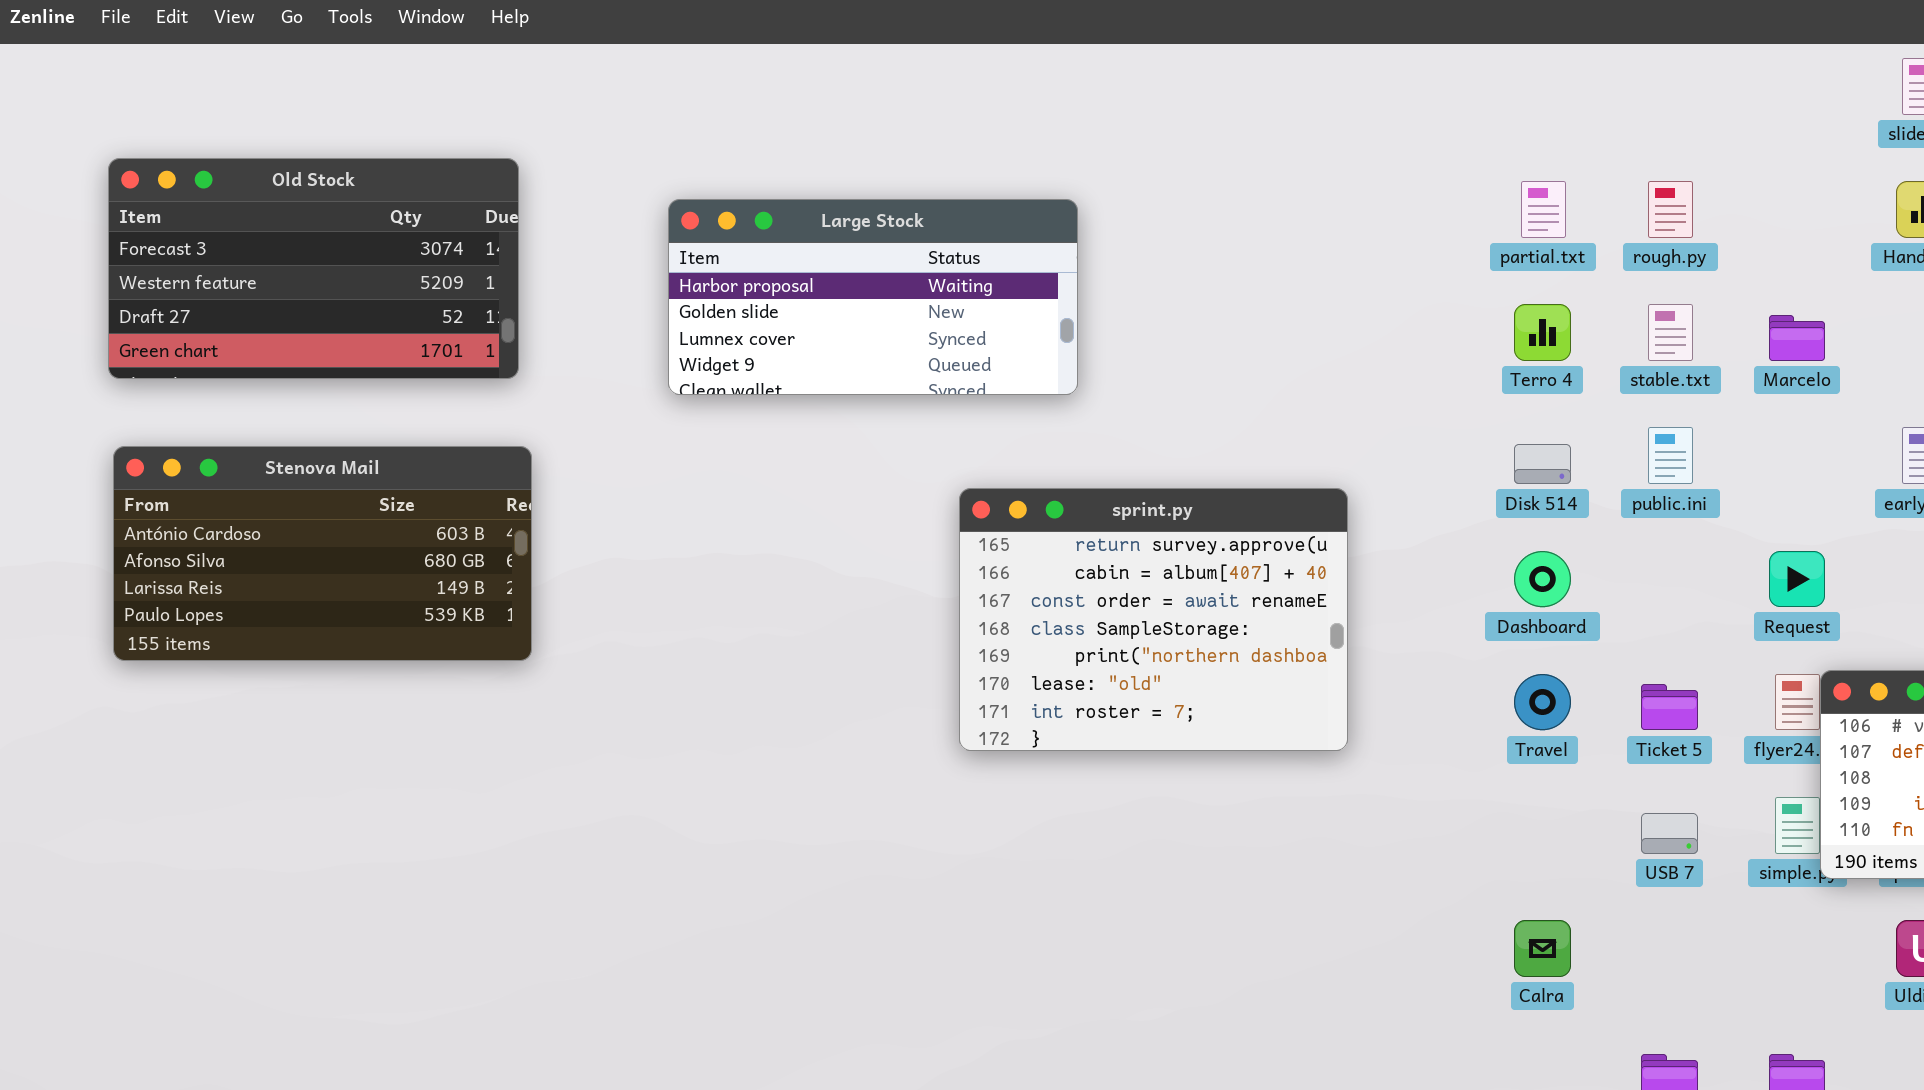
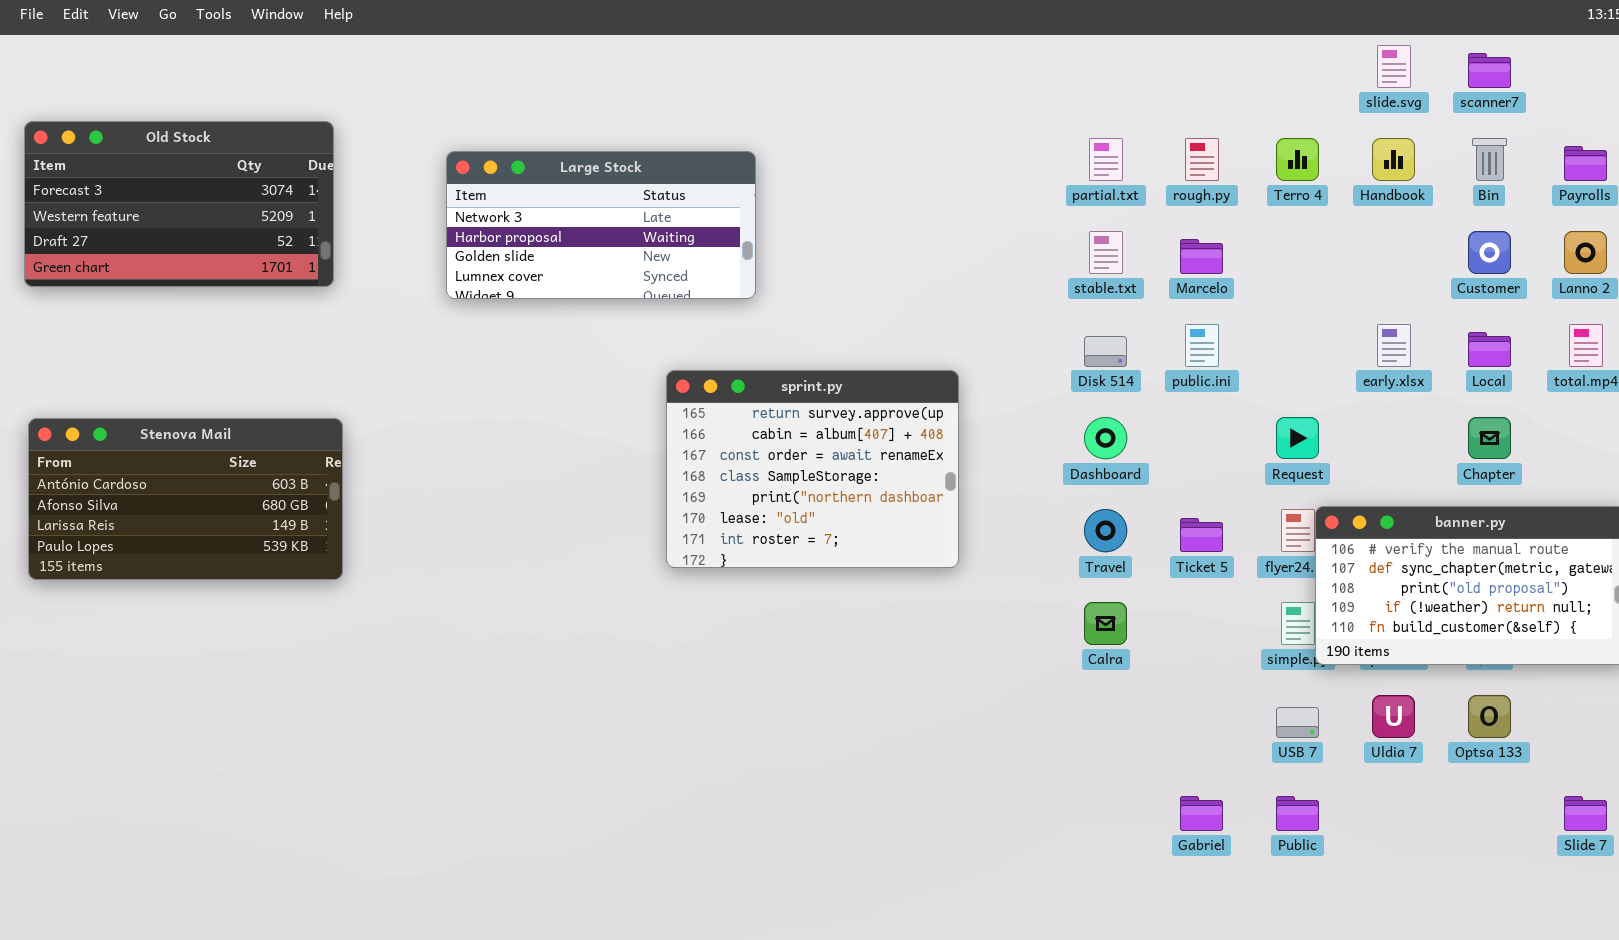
Large Stock: [668,199,1078,395] -> [446,151,756,299], scrolled up 1 row
Terro 4: [1514,304,1571,361] -> [1276,138,1319,181], moved
stable.txt: [1648,304,1693,361] -> [1089,231,1123,274], moved
Marcelo: [1769,315,1825,361] -> [1180,239,1223,274], moved
Stenova Mail: [113,446,532,661] -> [28,418,343,580], moved
USB 7: [1641,813,1698,854] -> [1276,707,1319,738], moved
Calra: [1514,920,1571,977] -> [1084,602,1127,645], moved

